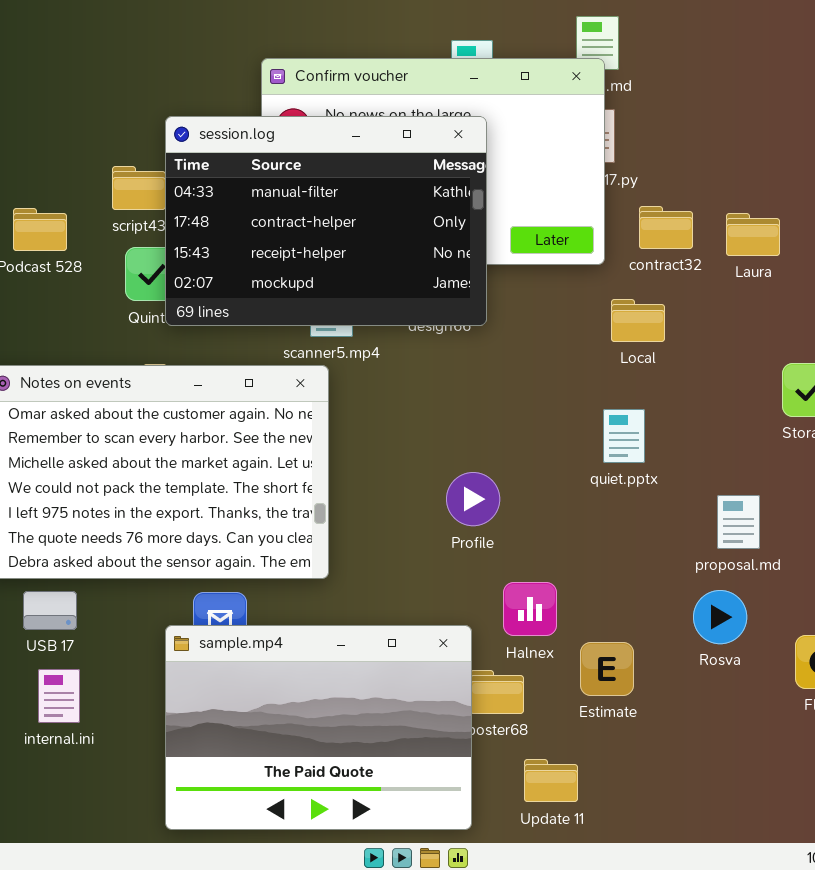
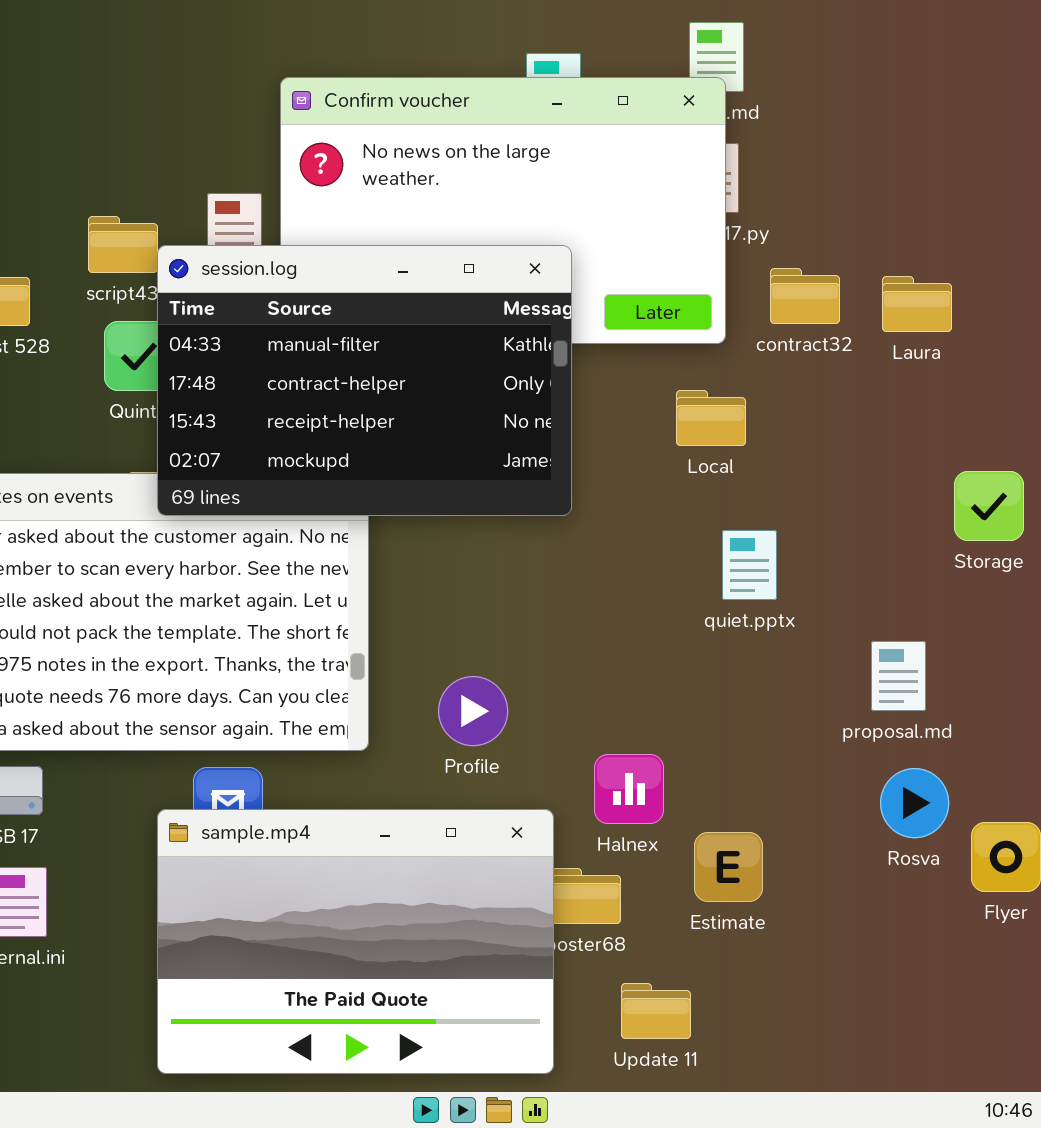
session.log: [165,116,487,326] -> [157,245,572,516], moved
Local: [611,299,665,342] -> [676,390,746,446], moved
Profile: [446,472,500,526] -> [438,676,508,746], moved
Rosva: [693,590,747,644] -> [880,768,949,838], moved

